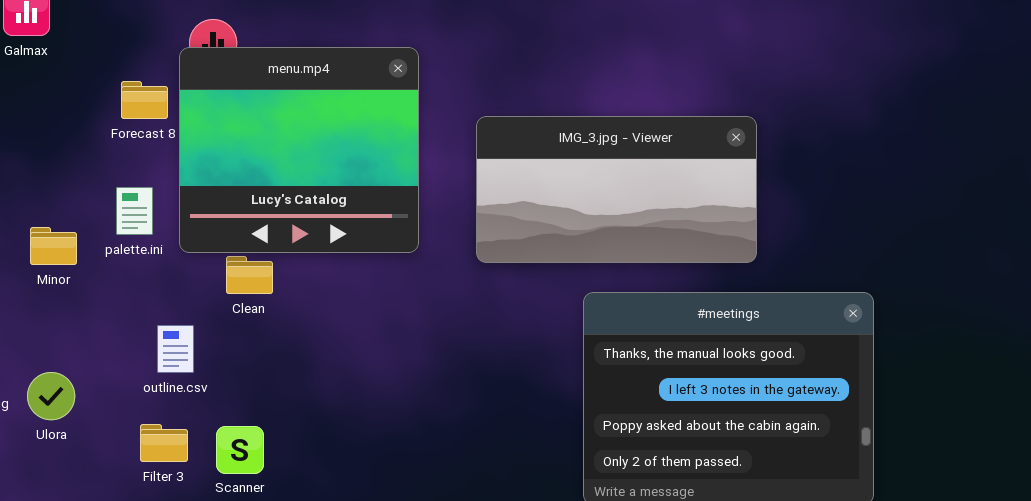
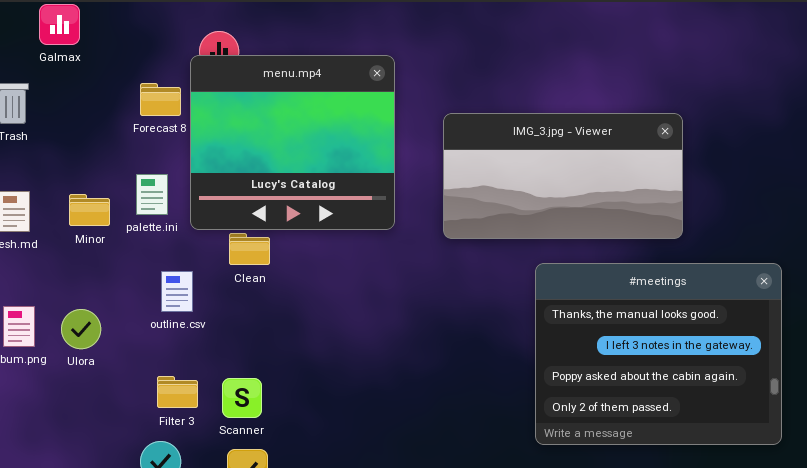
Minor: [30,227,77,265] -> [69,194,110,226], moved
outline.csv: [157,325,194,373] -> [161,271,193,312], moved
Ulora: [27,372,75,420] -> [61,309,101,349], moved

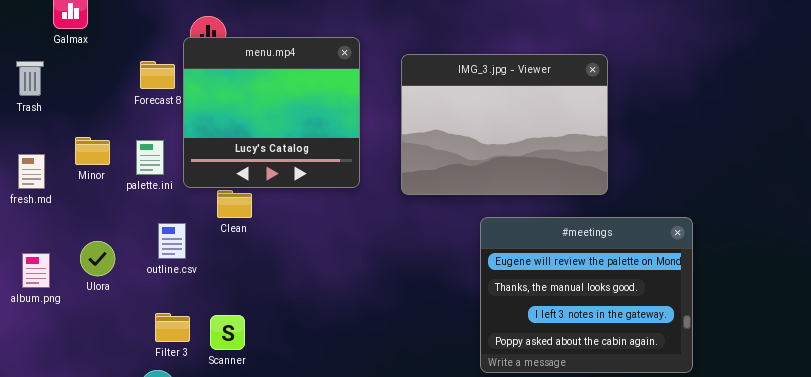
IMG_3.jpg - Viewer: [443,113,683,239] -> [401,54,608,195], resized
Minor: [69,194,110,226] -> [75,137,110,165], moved
#meetings: [535,263,782,445] -> [480,217,693,373], scrolled up 1 row
Ulora: [61,309,101,349] -> [80,241,115,276], moved

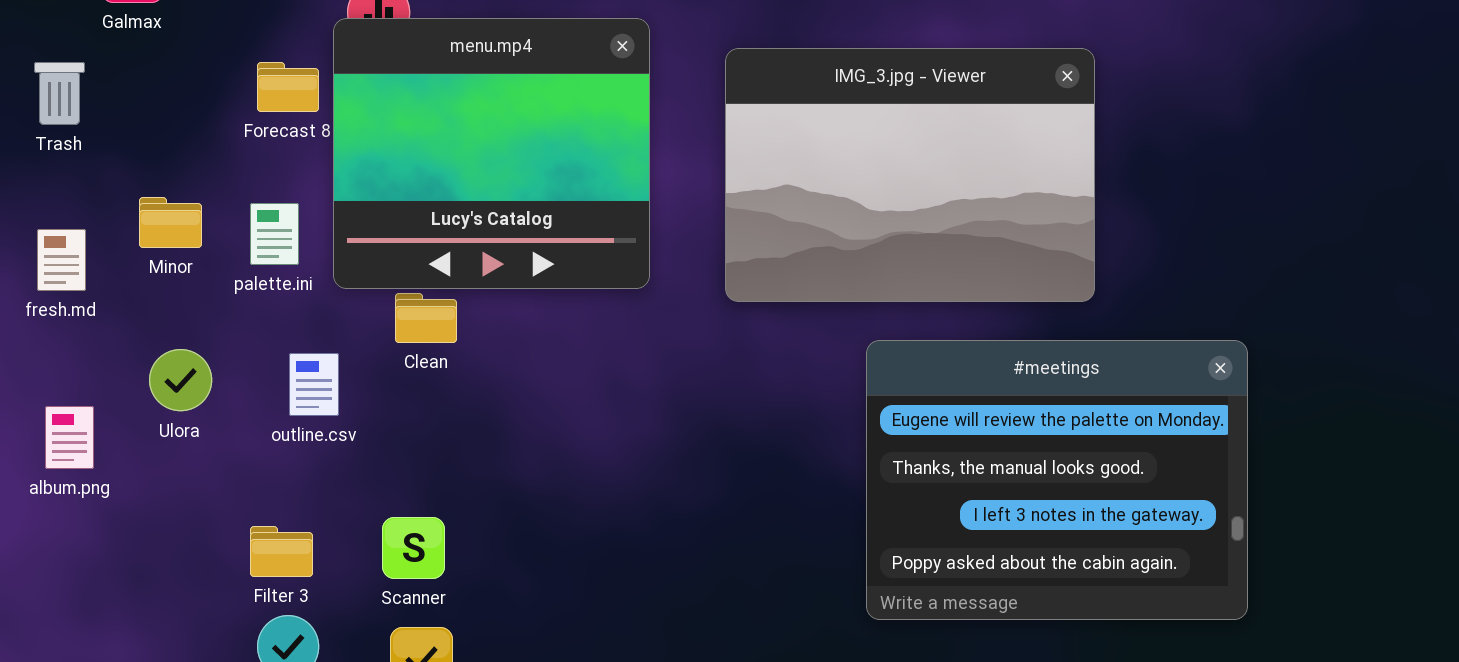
Ulora: [80,241,115,276] -> [149,349,212,411], moved
Filter 3: [155,313,190,342] -> [250,526,313,577], moved

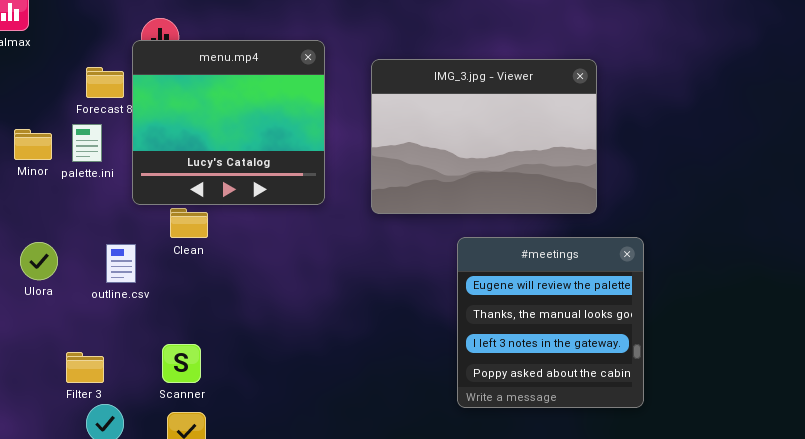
Minor: [139,197,202,248] -> [14,129,52,160], moved
palette.ini: [250,203,299,265] -> [72,124,102,162], moved
#meetings: [866,340,1248,620] -> [457,237,644,408], resized
Filter 3: [250,526,313,577] -> [66,352,104,383], moved

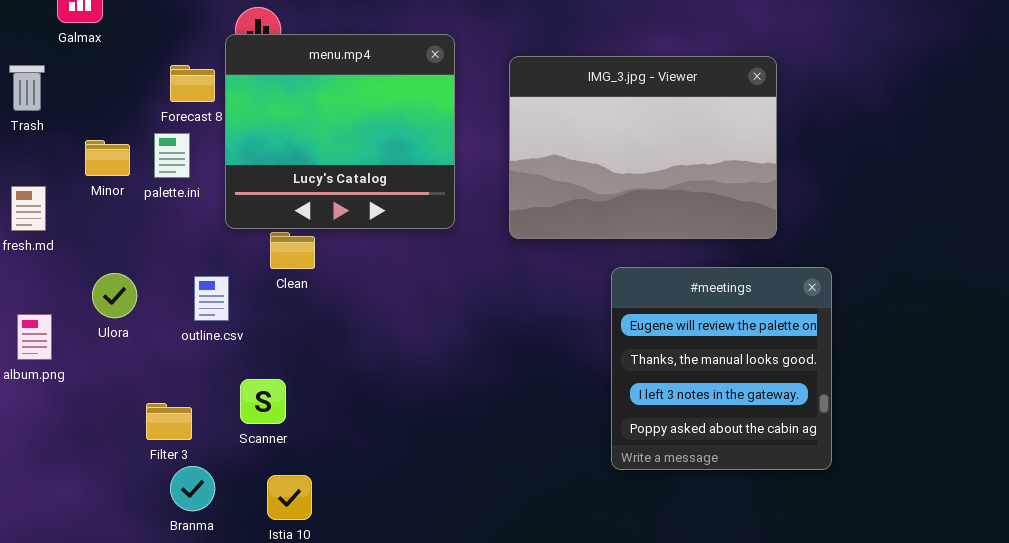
Scanner: [162,344,201,383] -> [240,379,286,424], moved

